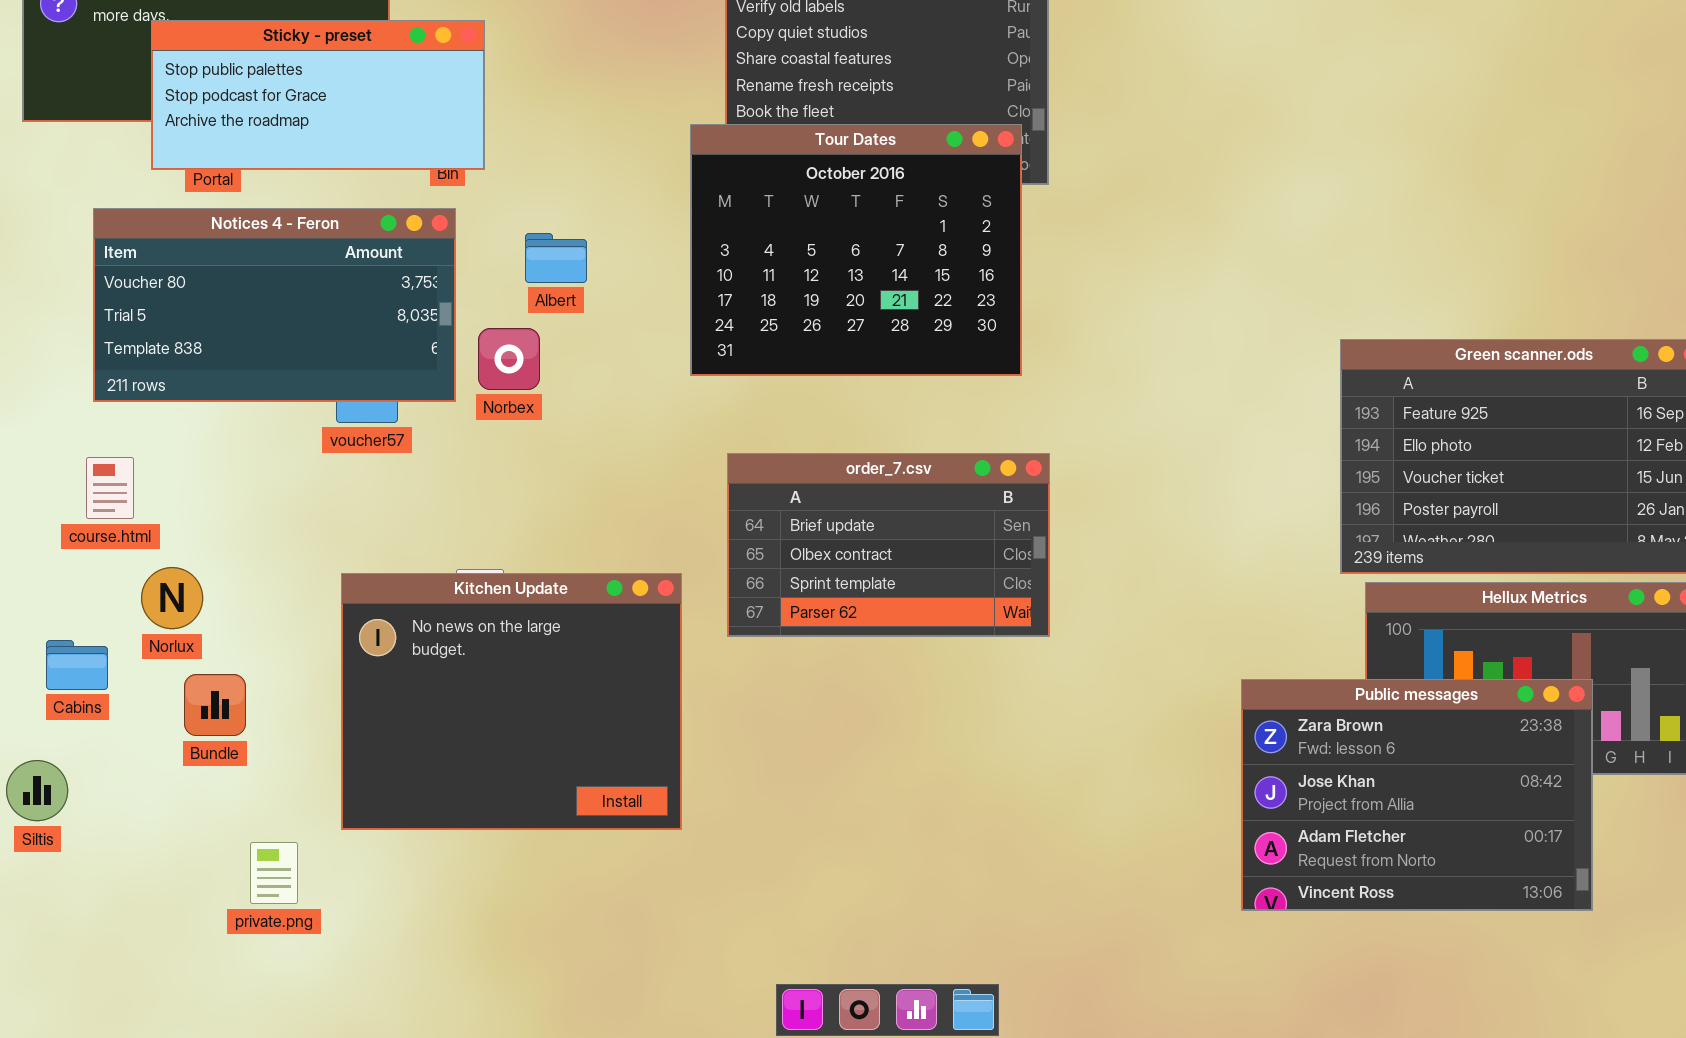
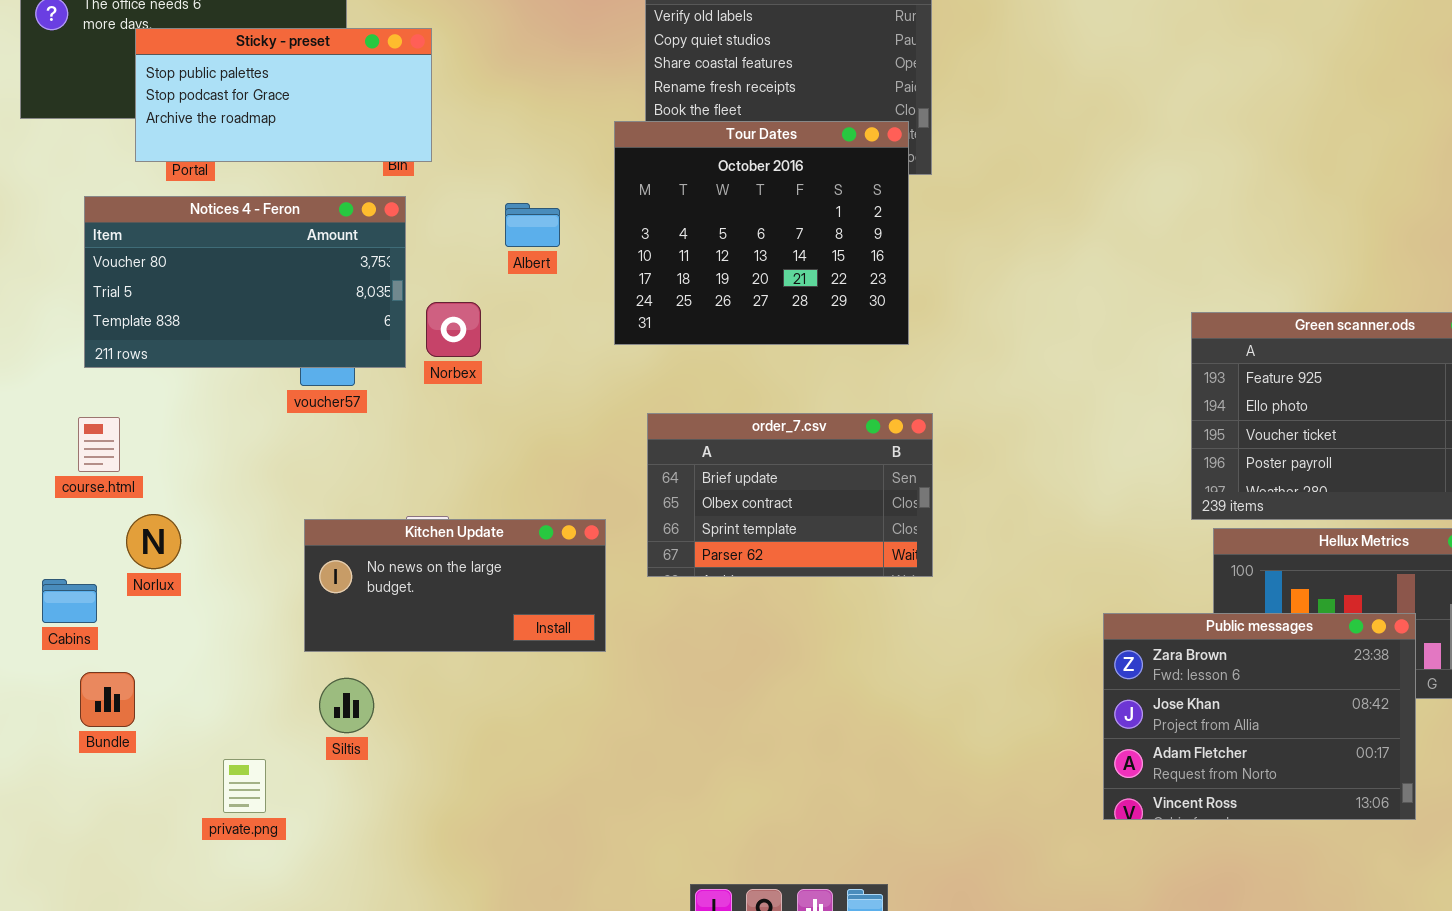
Albert: [525,233,587,283] -> [505,203,560,247], moved
Kitchen Update: [341,573,682,830] -> [304,519,606,652], resized
Bundle: [184,674,246,736] -> [80,672,135,727], moved
Siltis: [6,760,68,821] -> [319,678,374,733], moved

